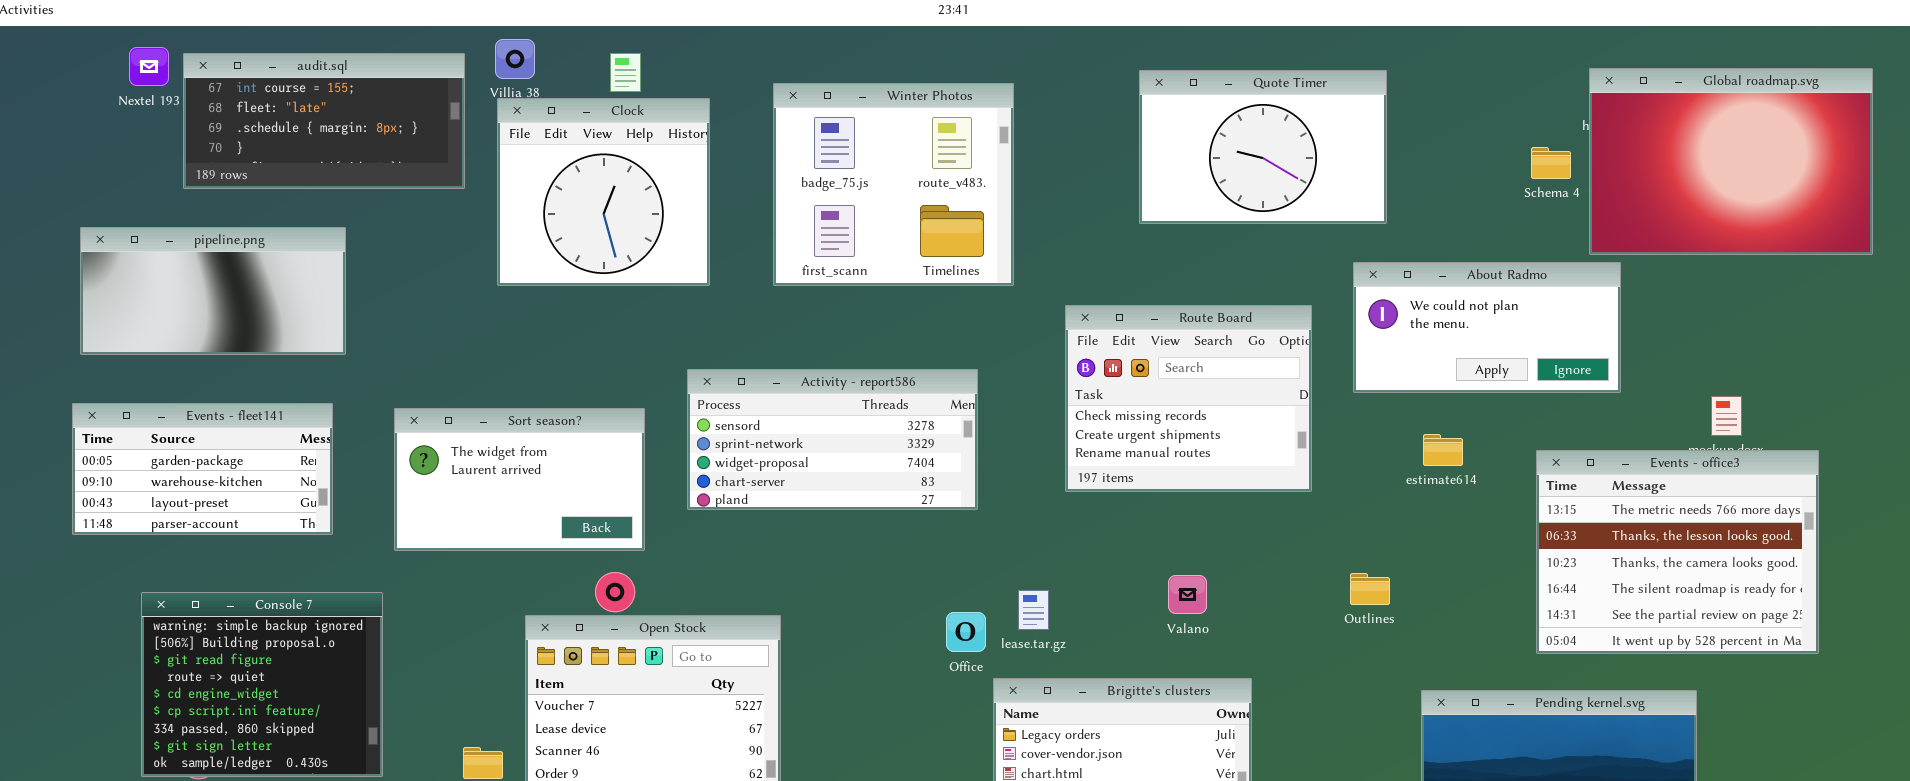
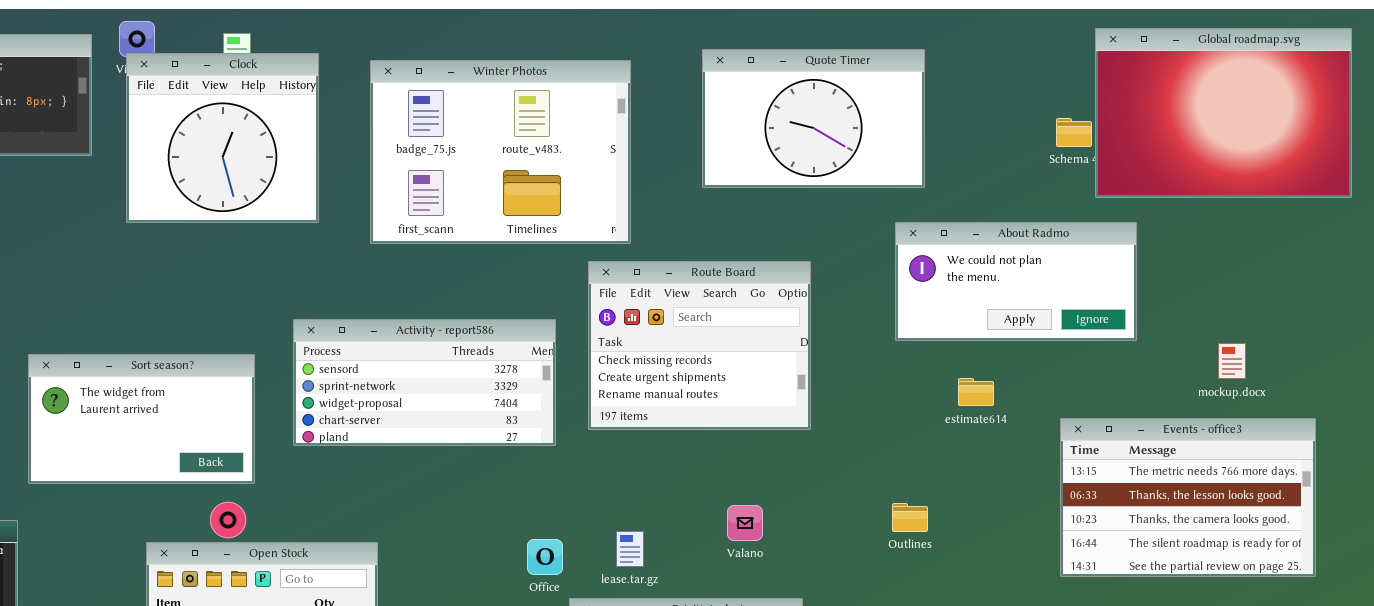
Global roadmap.svg: [1589,68,1873,255] -> [1095,28,1352,198], moved
Winter Photos: [773,83,1014,286] -> [370,60,631,244], resized
Clock: [497,98,710,286] -> [126,53,319,223], moved
Route Board: [1065,305,1312,492] -> [588,261,811,430], moved
Events - office3: [1536,450,1819,654] -> [1060,418,1316,577], resized
lease.tar.gz: [1018,590,1049,630] -> [616,531,644,567], moved

